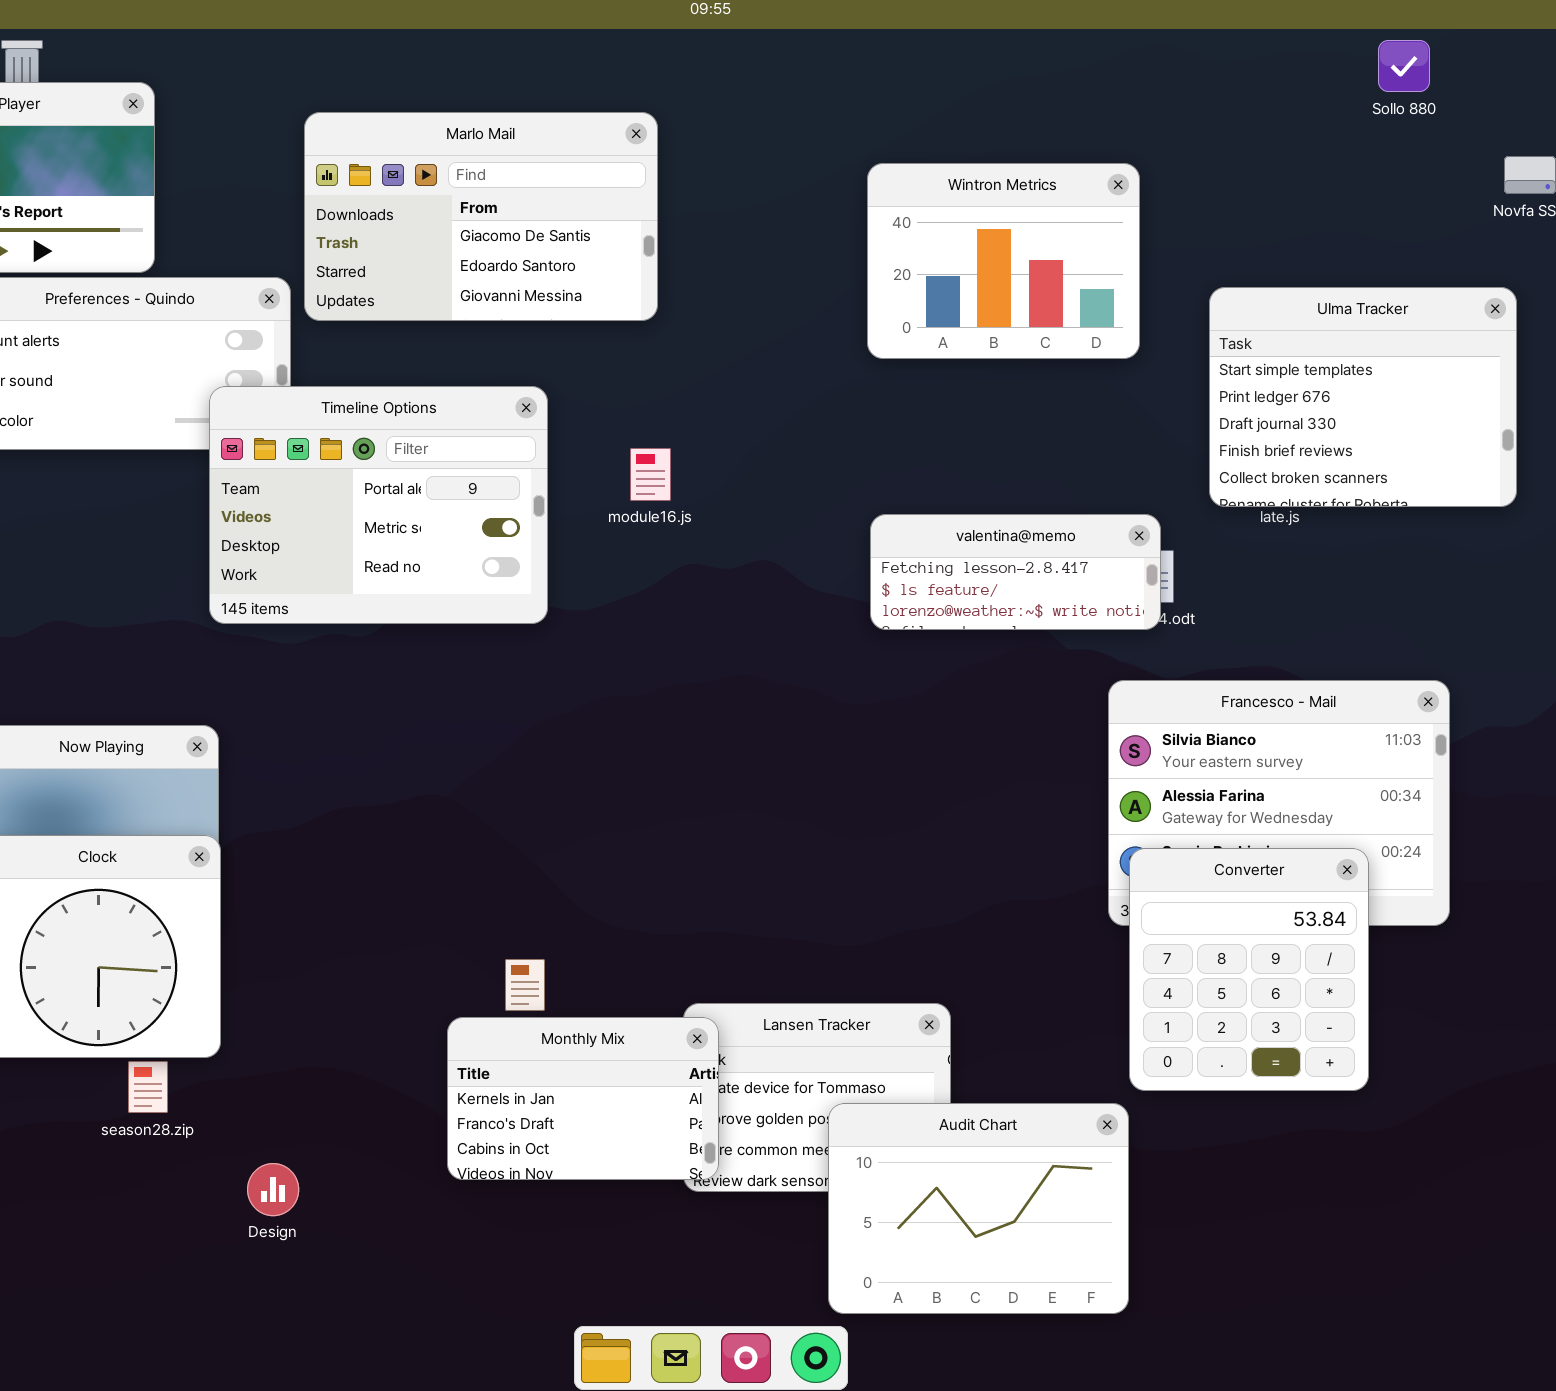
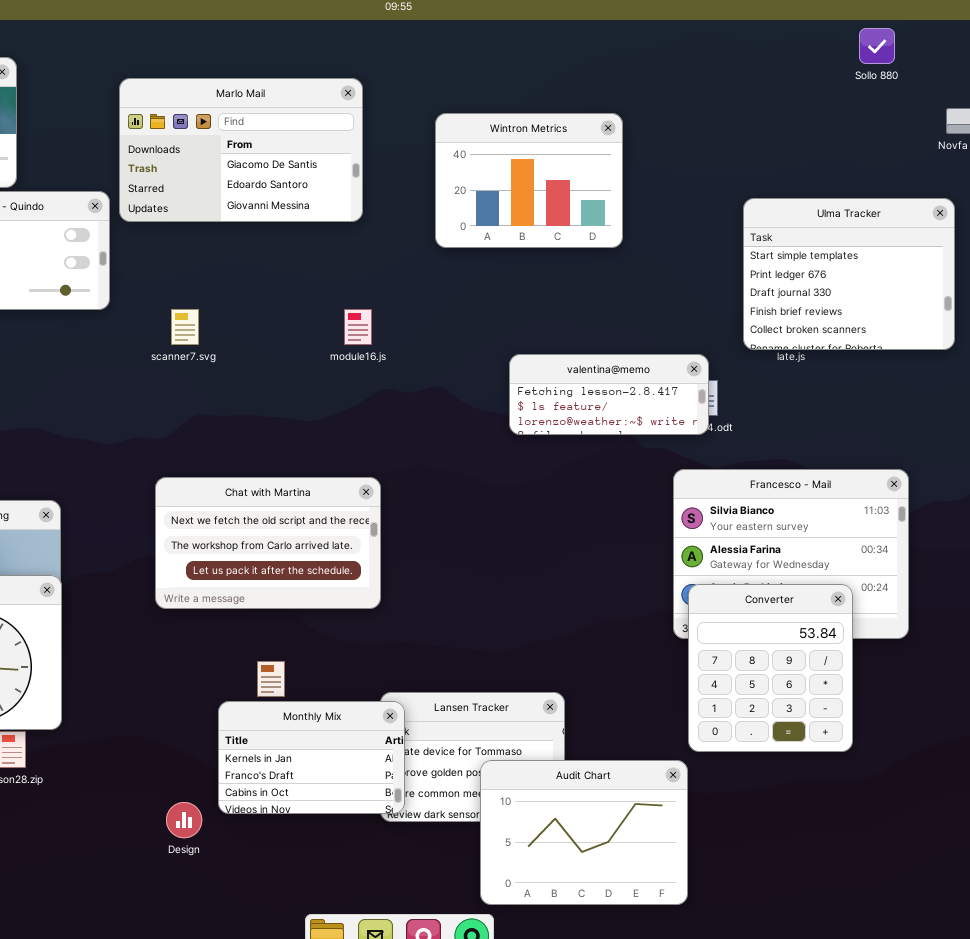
Wintron Metrics: [867,163,1140,359] -> [435,113,623,248], moved
Timeline Options: [209,386,548,624] -> none, closed
Chat with Martina: none -> [155,477,381,609], opened
Design: [247,1163,299,1216] -> [166,802,202,838], moved

